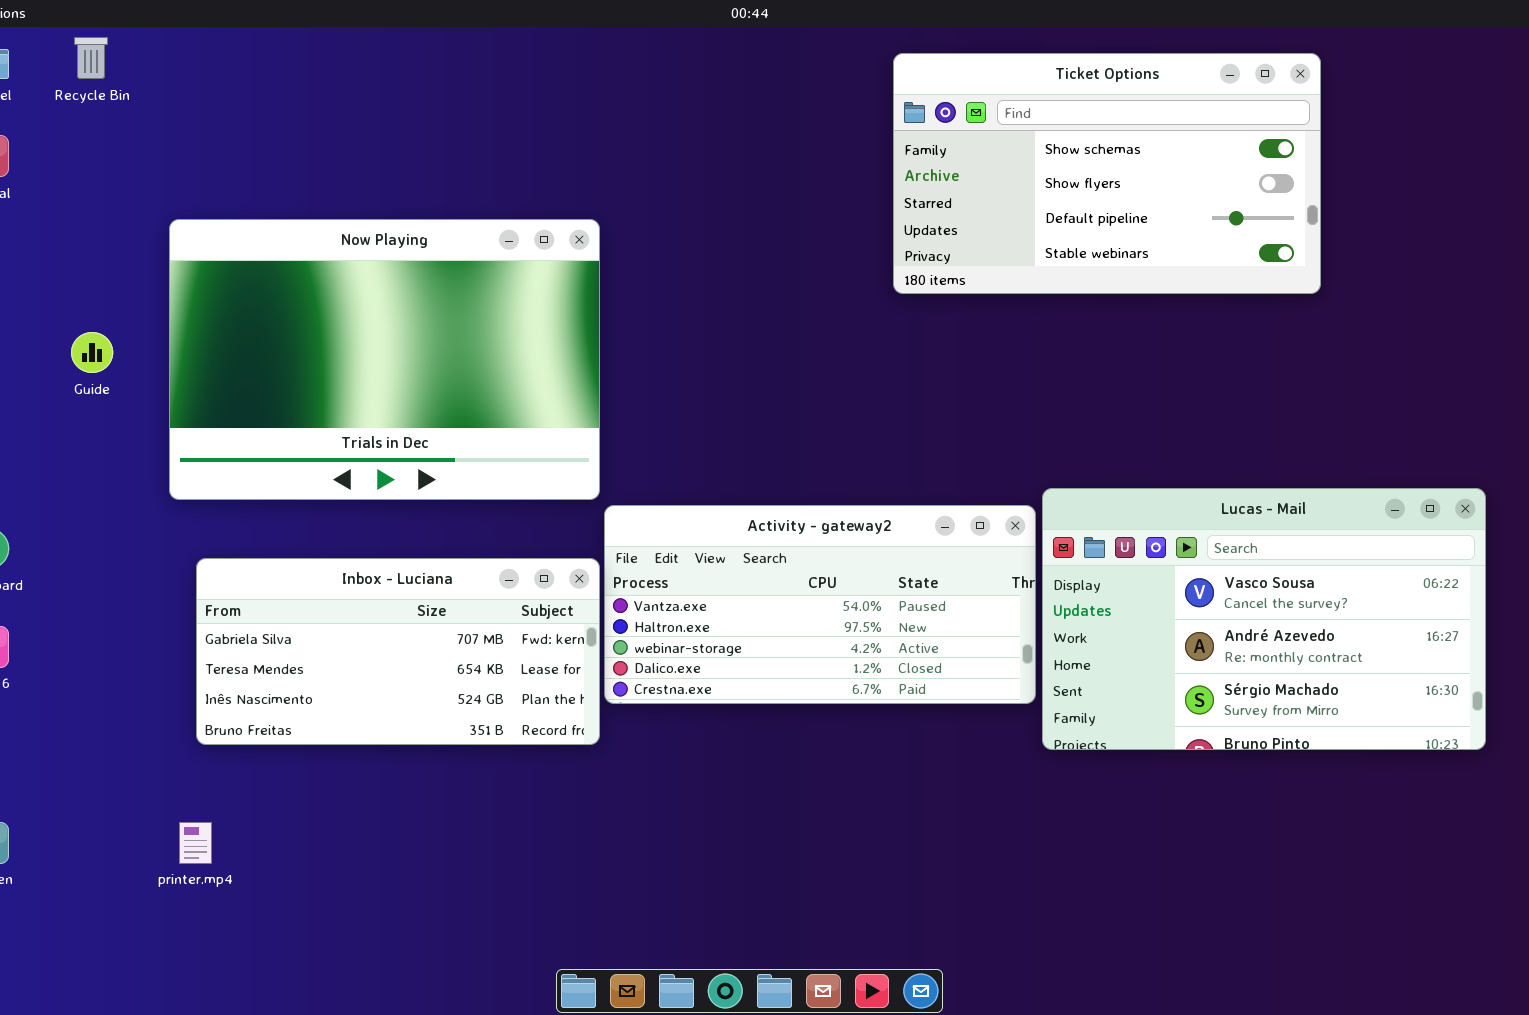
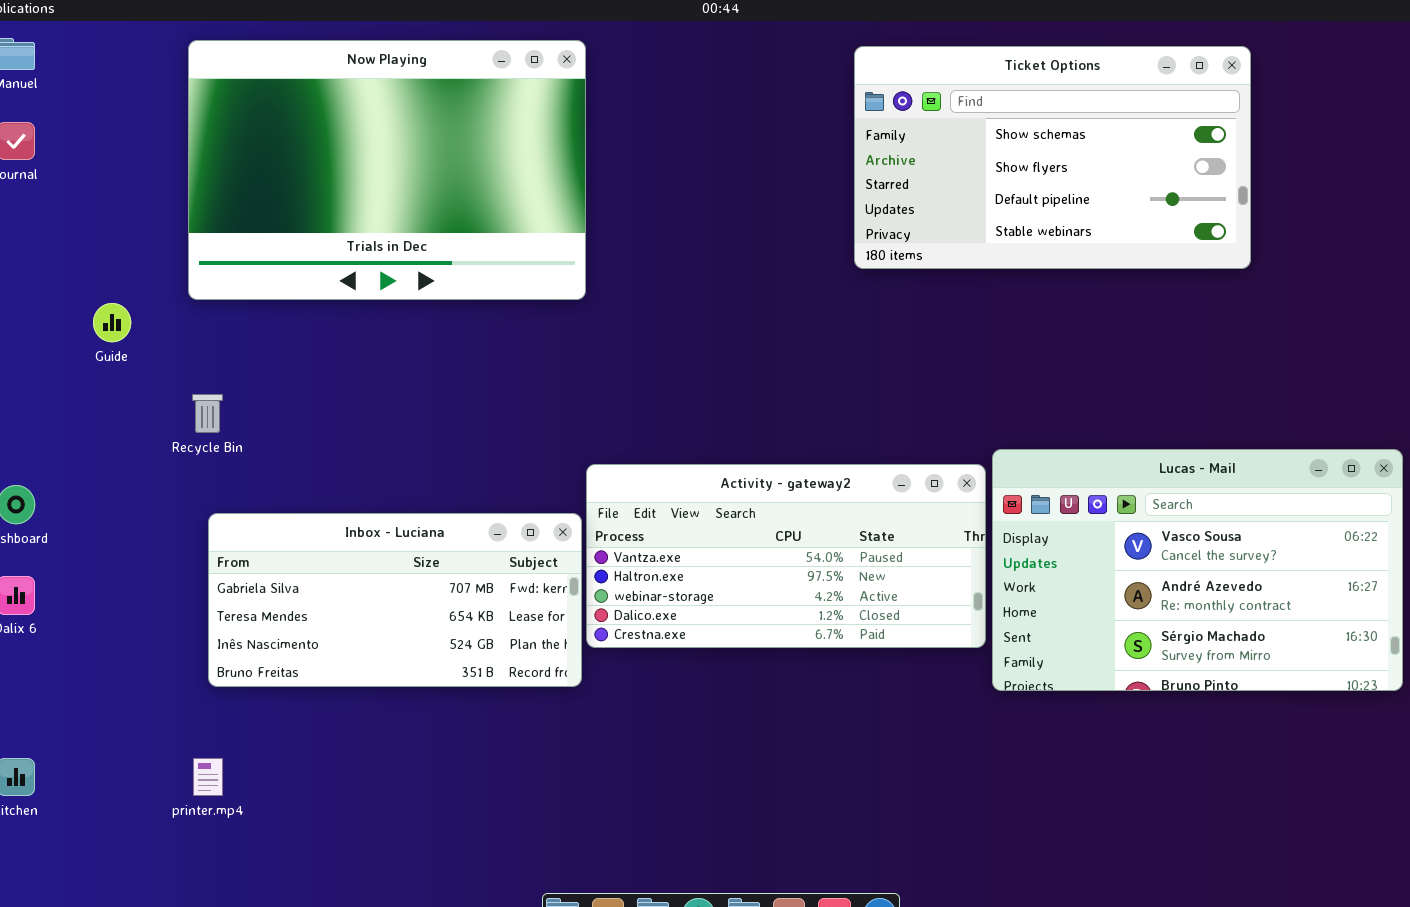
Recycle Bin: [74,37,108,79] -> [192,394,223,433], moved
Now Playing: [169,219,600,500] -> [188,40,586,300], moved

